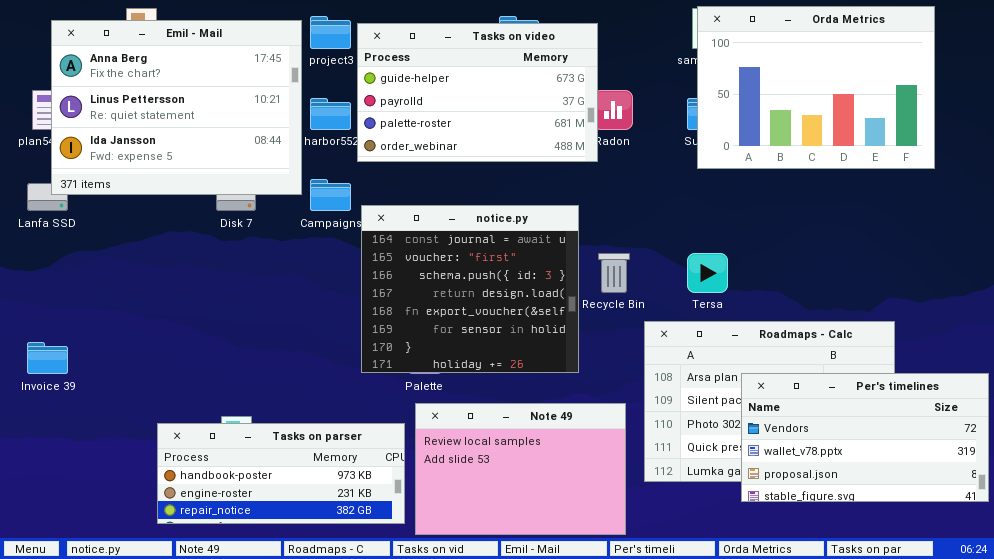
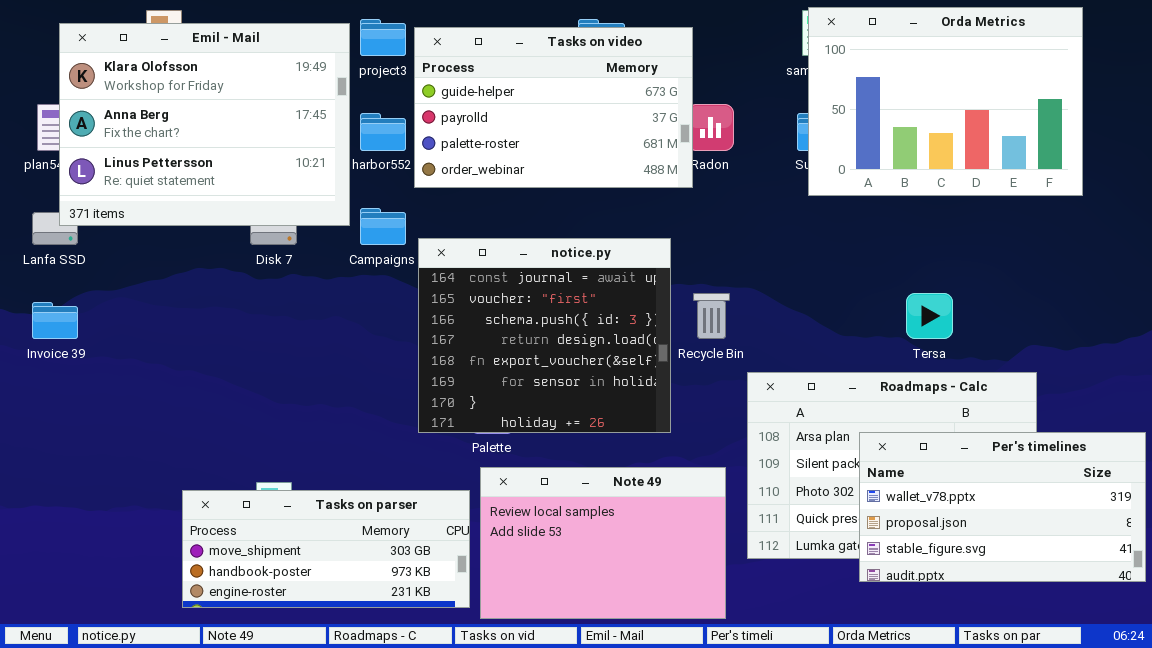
Emil - Mail: [51,20,302,195] -> [59,23,350,226], scrolled up 1 row
Tersa: [687,253,728,293] -> [906,293,953,339], moved
Invoice 39: [27,342,68,374] -> [32,302,78,339], moved
Per's timelines: [741,373,989,502] -> [859,432,1146,582], scrolled down 1 row
Tasks on parser: [157,423,405,524] -> [182,490,470,608], scrolled up 1 row

